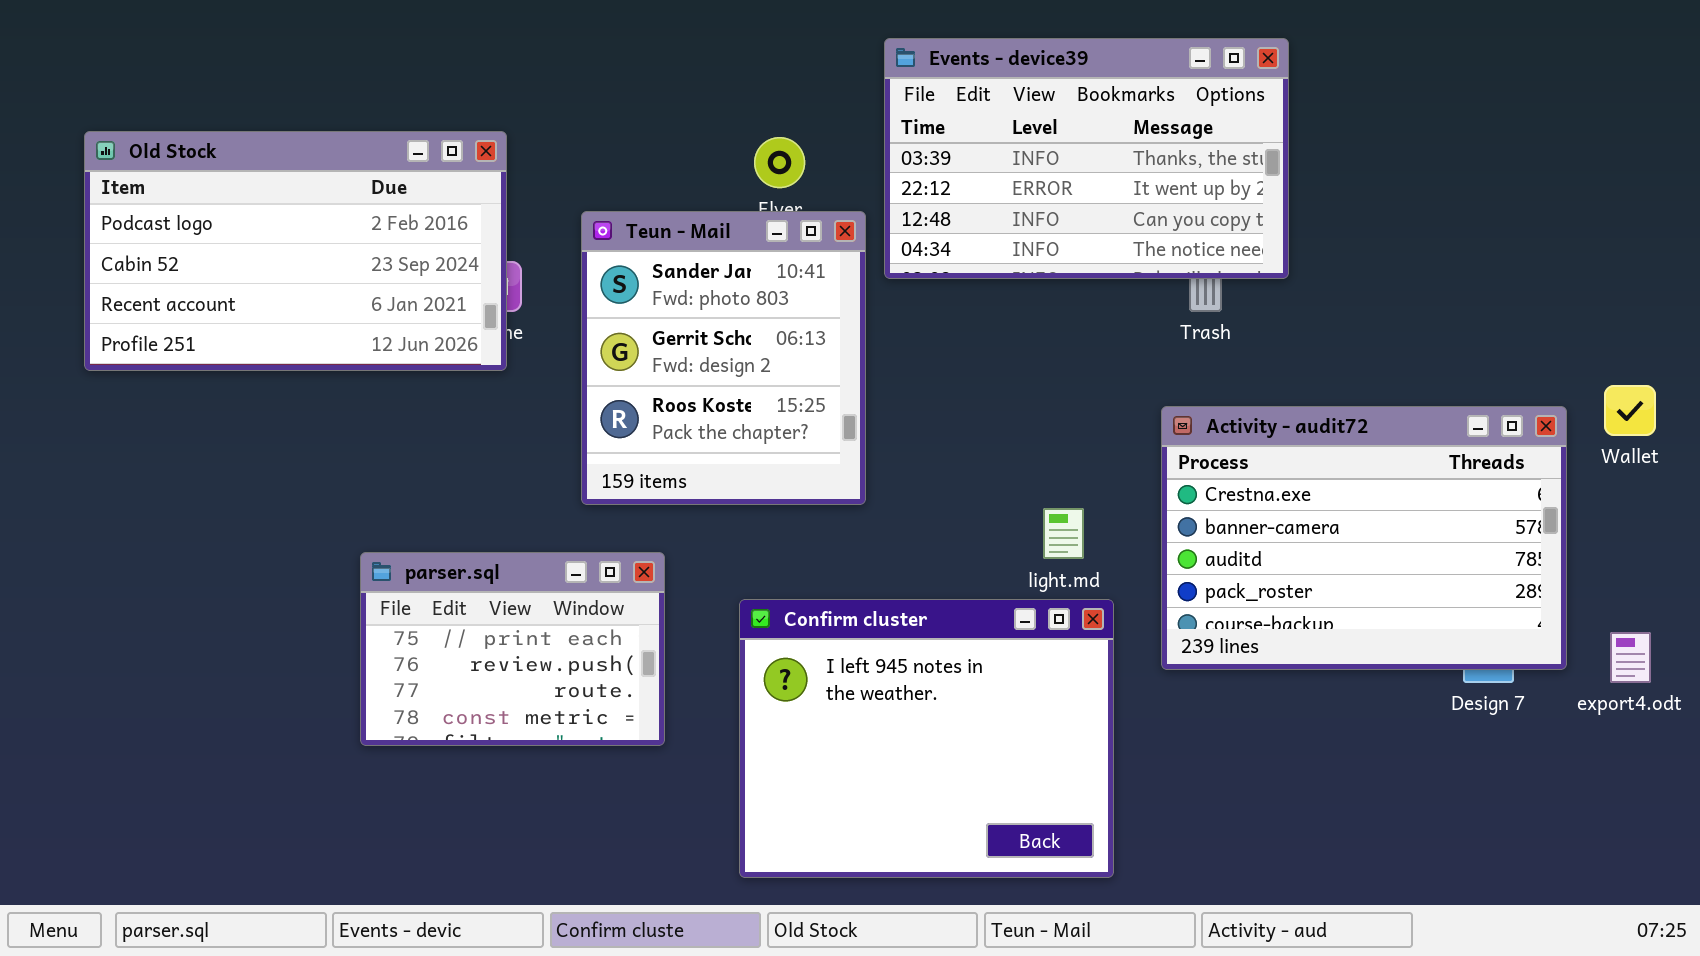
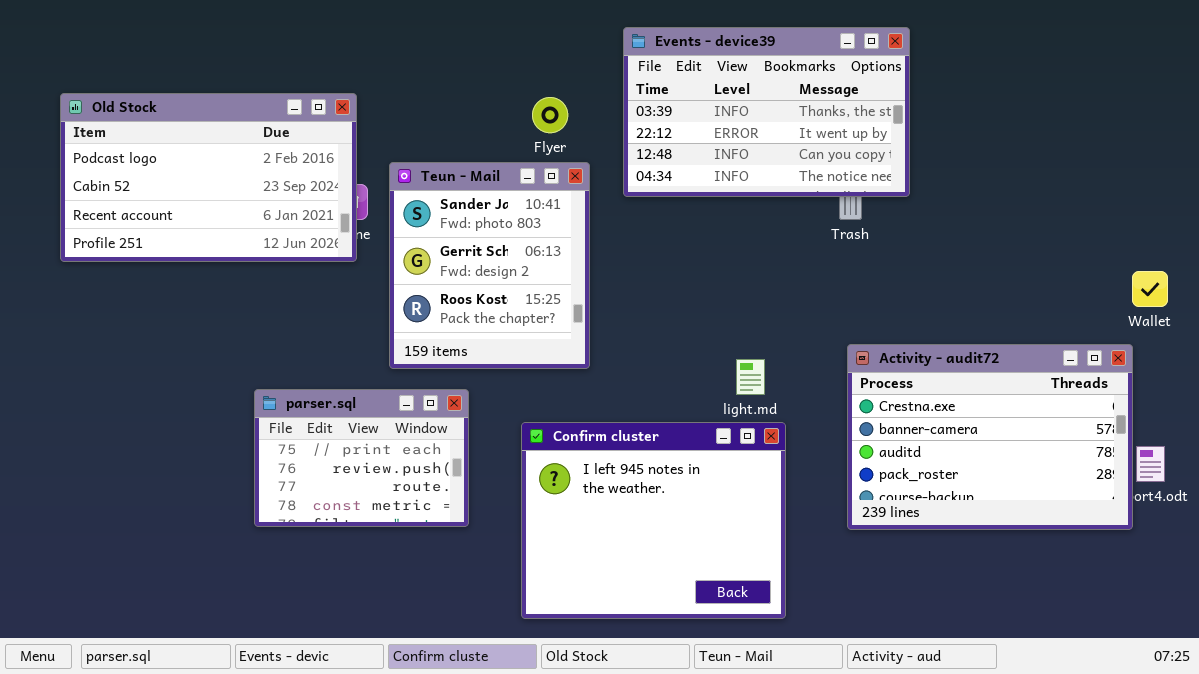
Teun - Mail: [581,211,866,505] -> [389,162,590,369], moved
Activity - audit72: [1161,406,1567,670] -> [847,344,1133,530], moved

